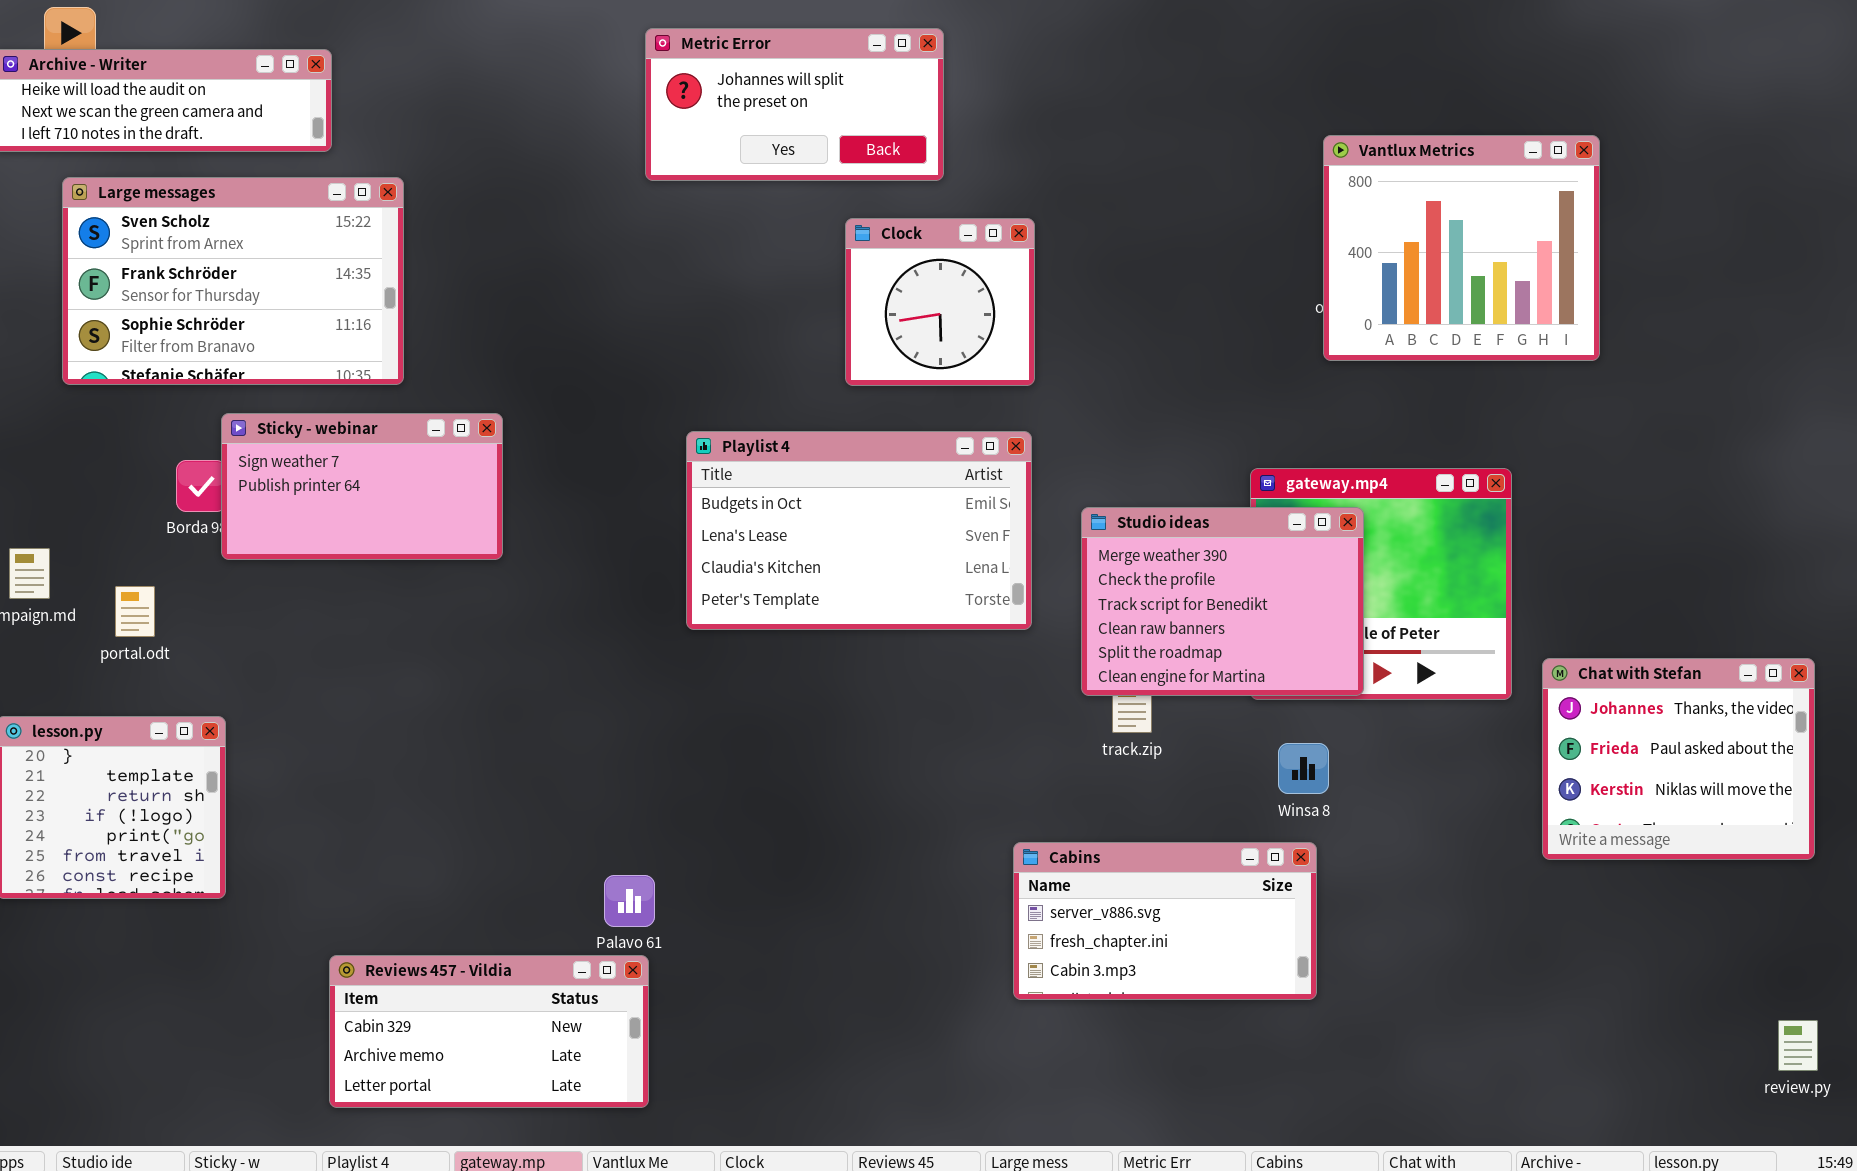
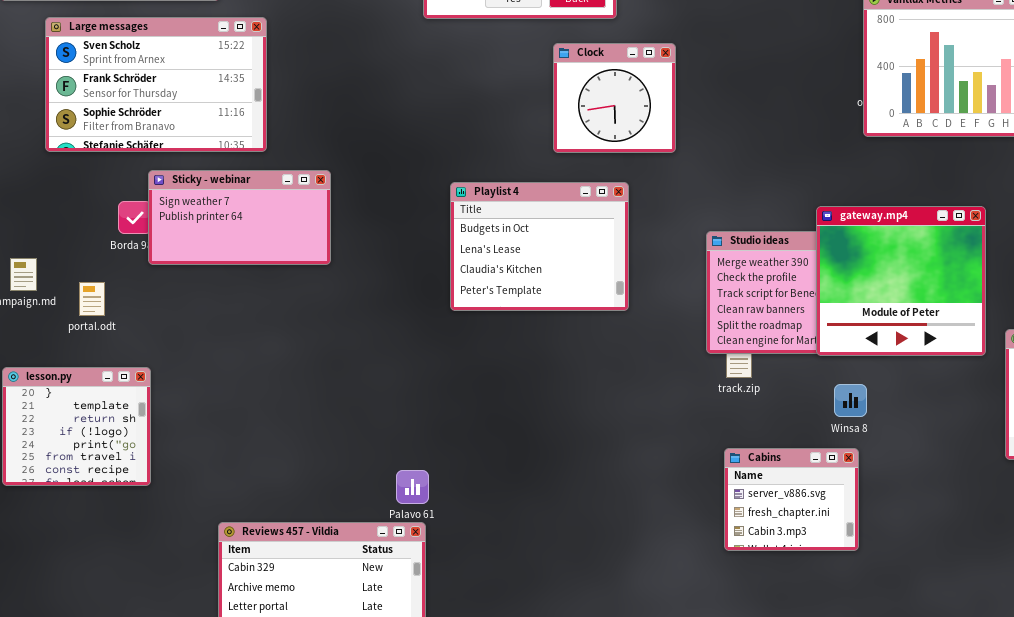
Playlist 4: [686,431,1032,630] -> [450,182,629,311], resized
gateway.mp4: [1250,468,1512,700] -> [816,206,986,356], raised
Cabins: [1013,842,1317,1000] -> [724,448,859,551], resized

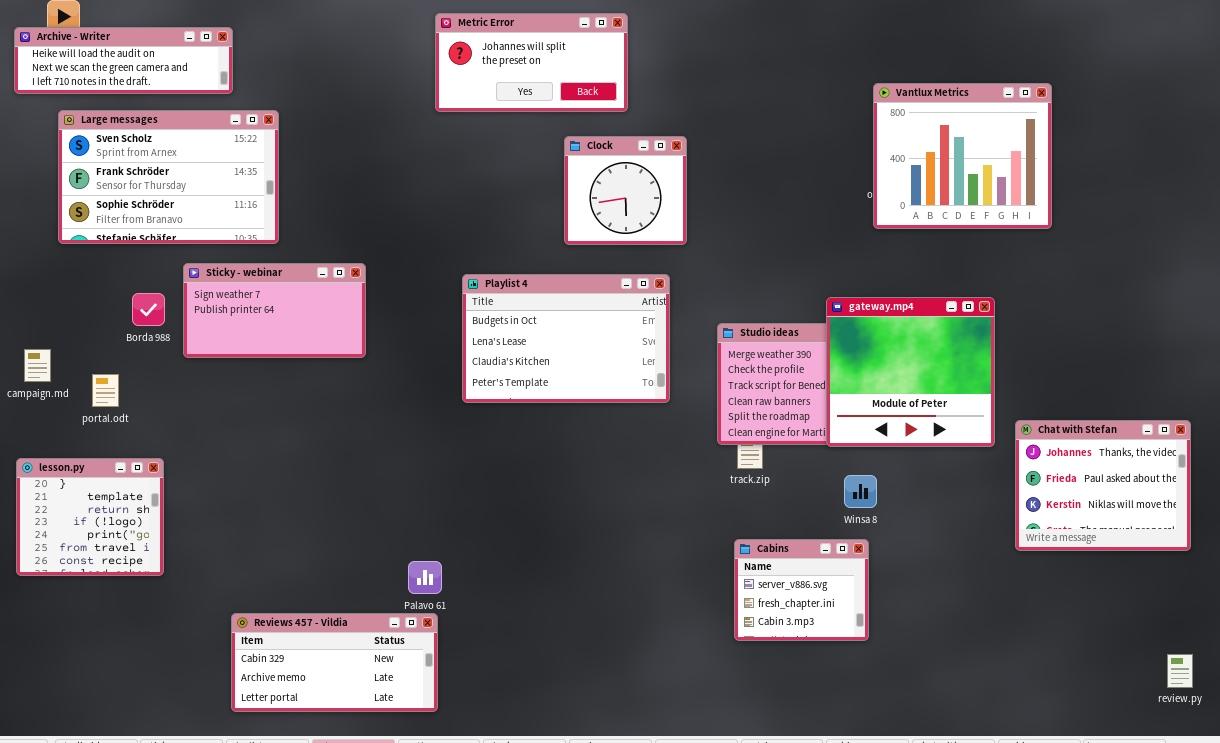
Sticky - webinar: [148,170,331,265] -> [183,263,366,358], moved
Playlist 4: [450,182,629,311] -> [462,274,670,403], resized

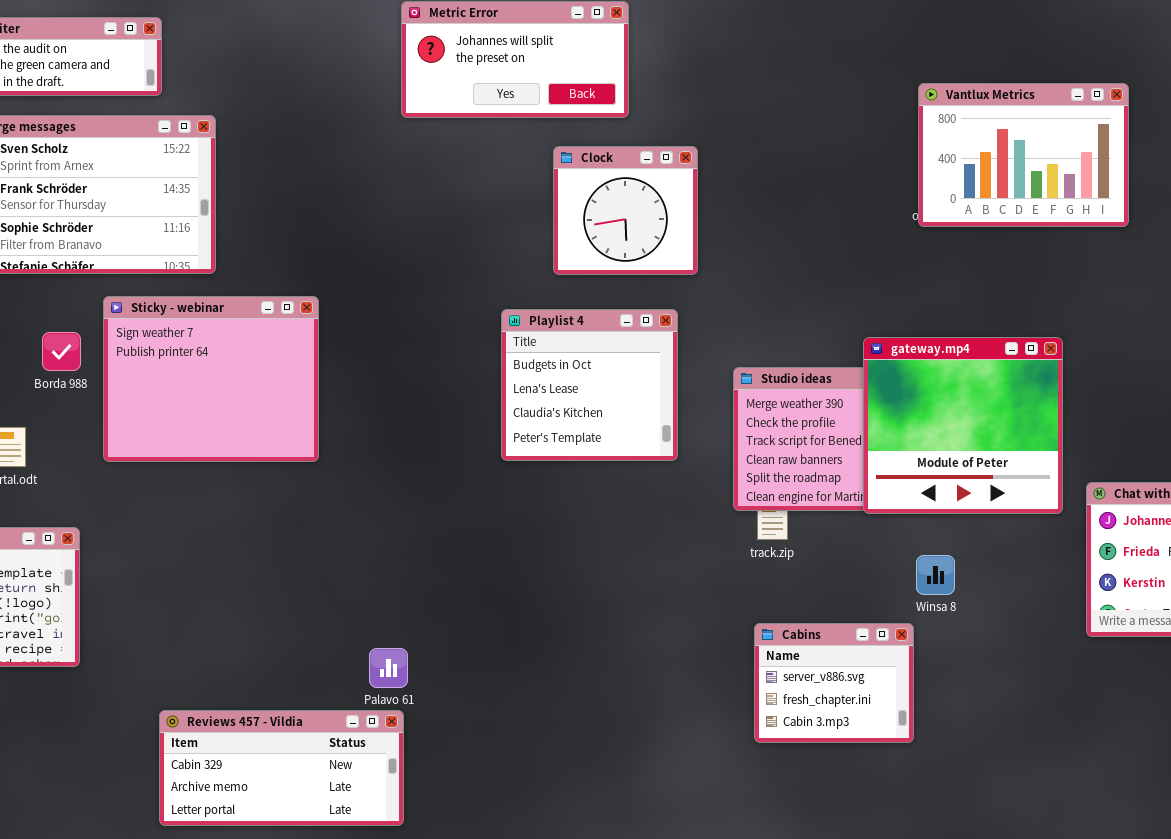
Vantlux Metrics: [873,83,1052,229] -> [918,83,1129,227], resized
Sticky - webinar: [183,263,366,358] -> [103,296,319,462], resized
Playlist 4: [462,274,670,403] -> [501,309,678,461], resized
Winsa 8: [844,475,877,508] -> [916,555,955,595], moved

